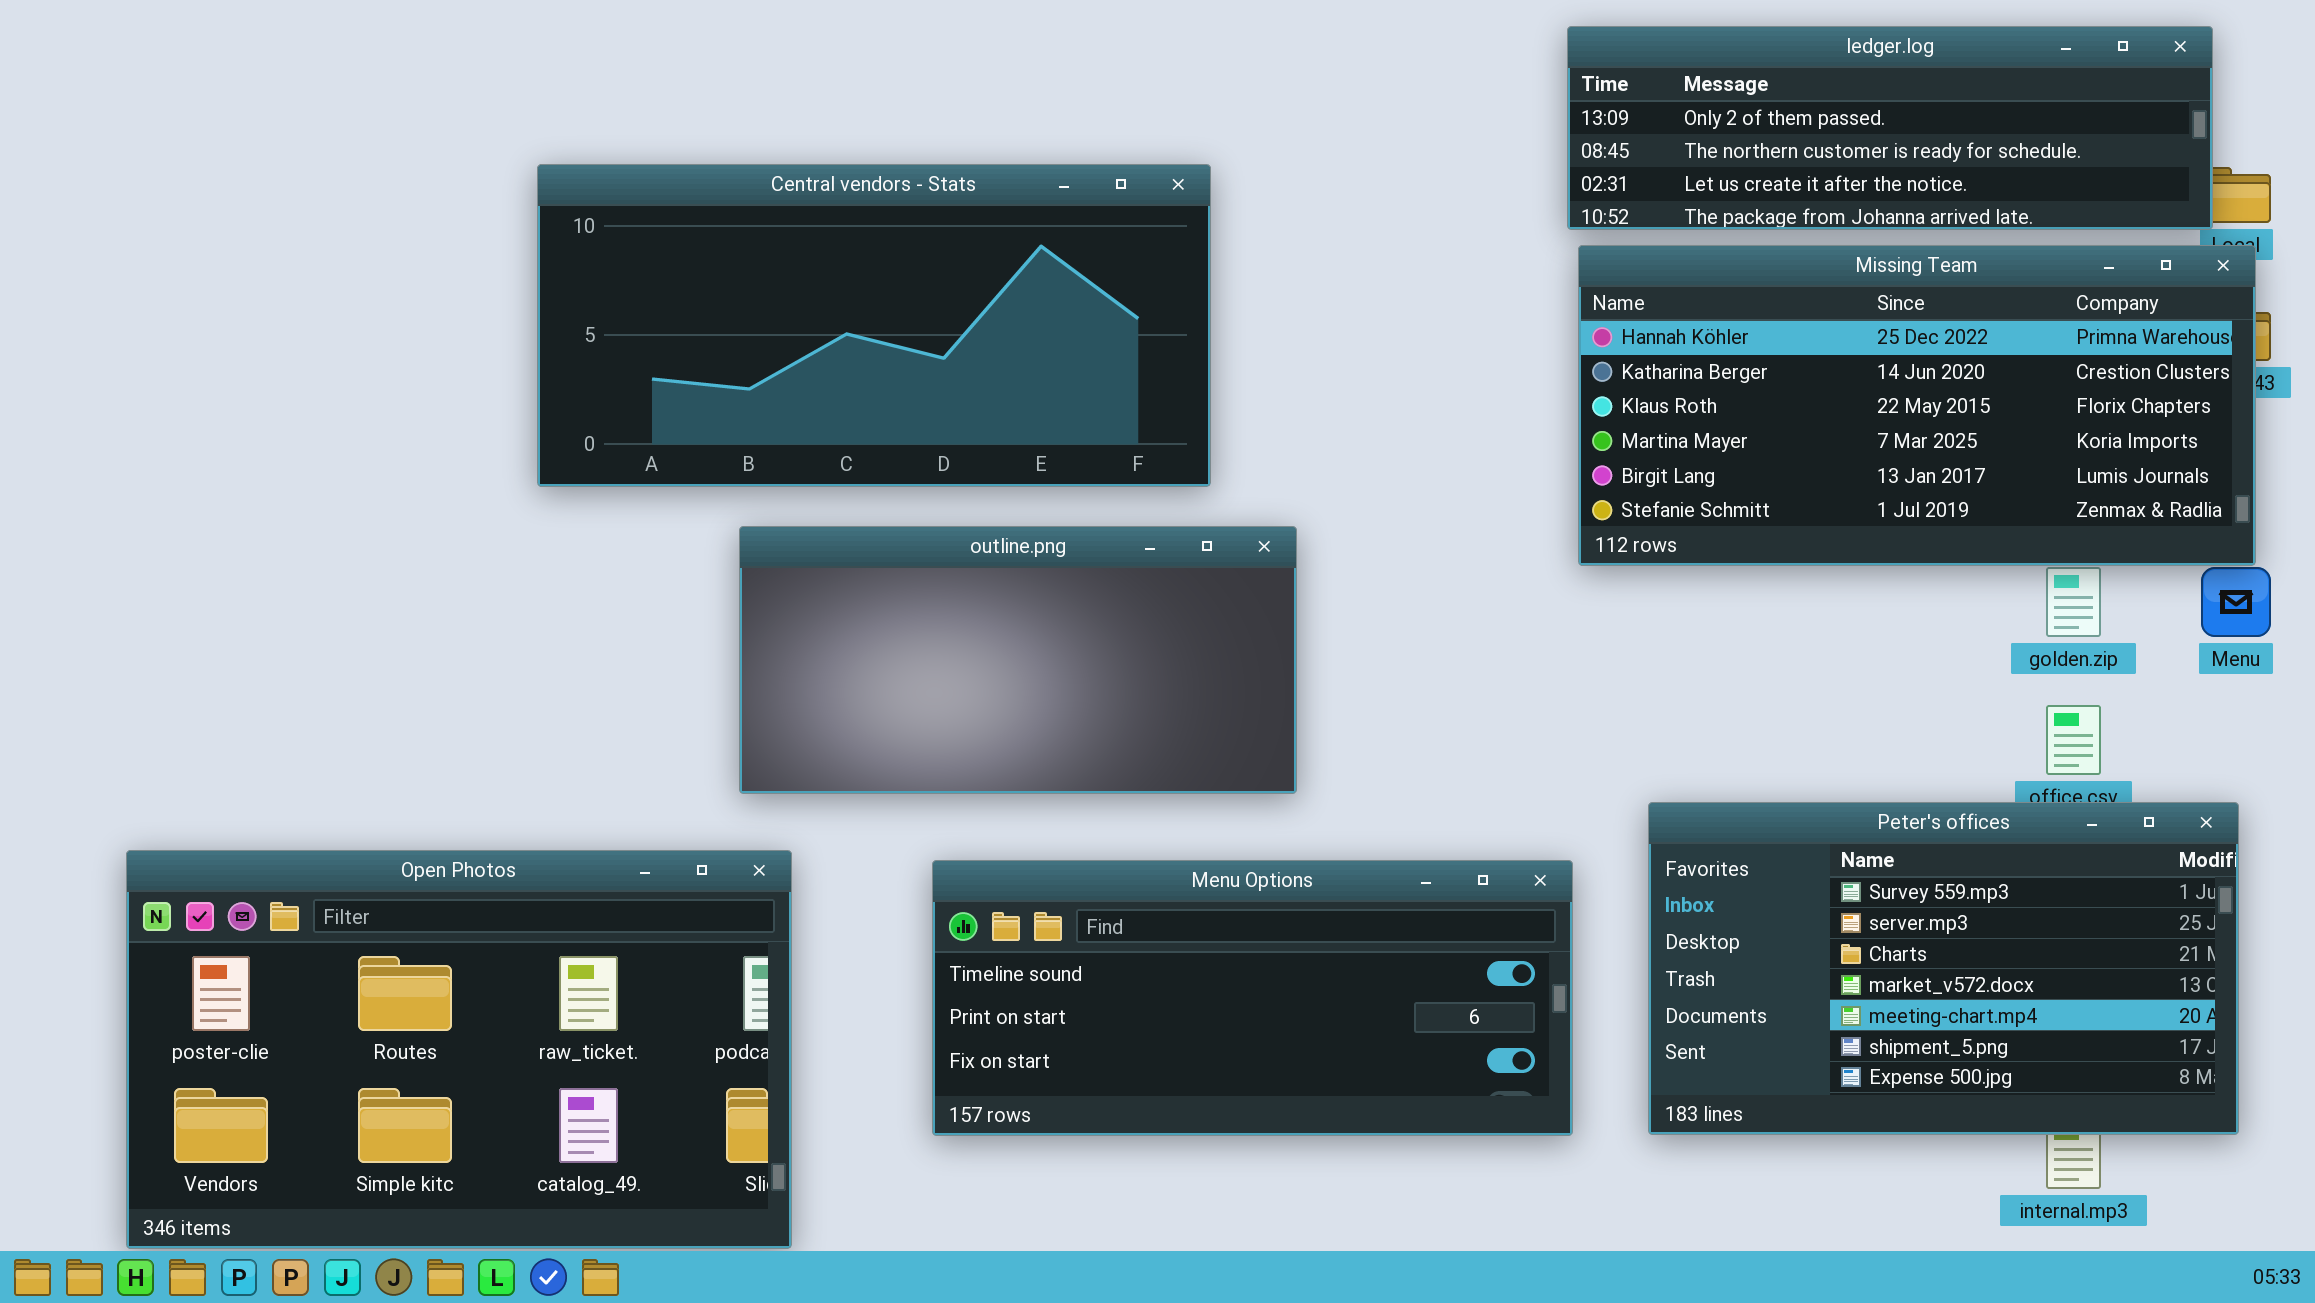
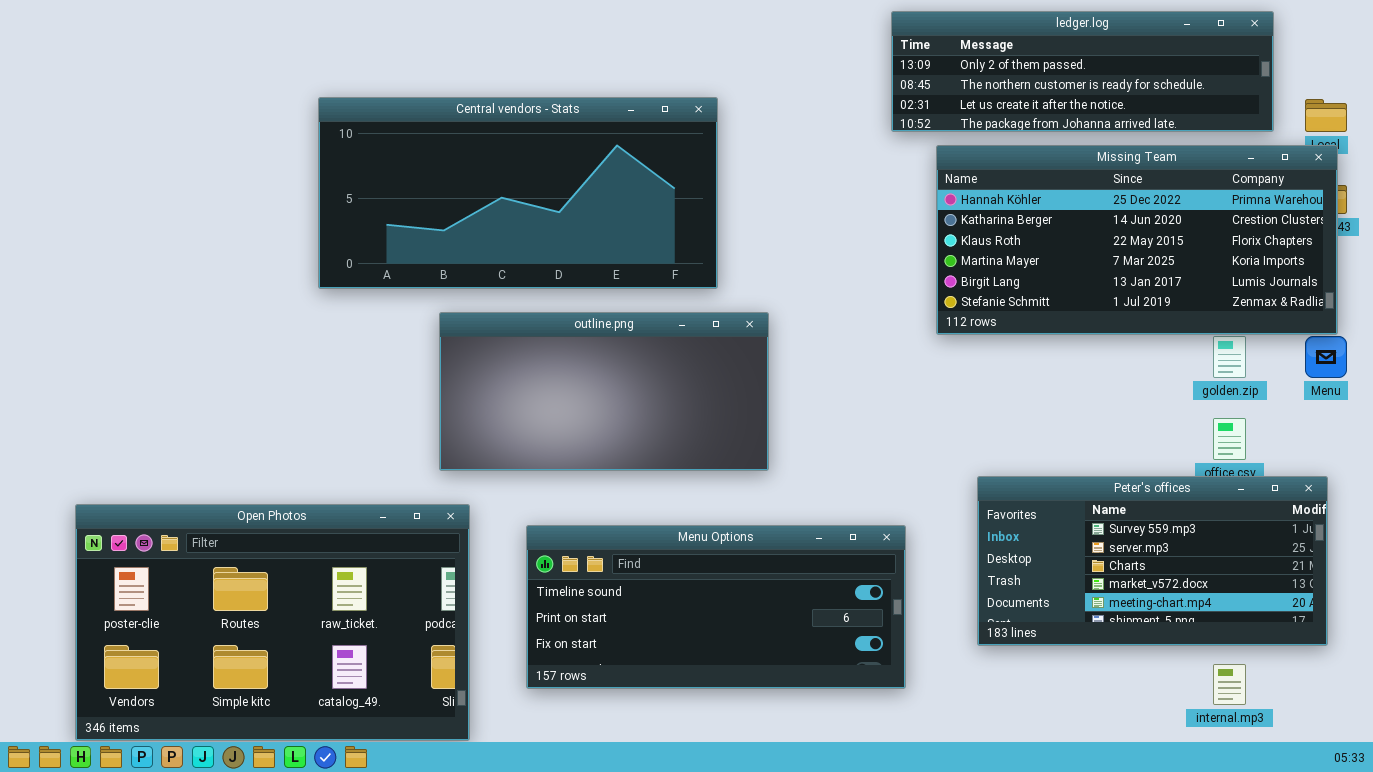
ledger.log: [1567,26,2213,230] -> [891,11,1274,132], moved
Peter's offices: [1648,802,2239,1135] -> [977,476,1328,646], resized
Menu Options: [932,860,1573,1136] -> [526,525,906,689], moved

